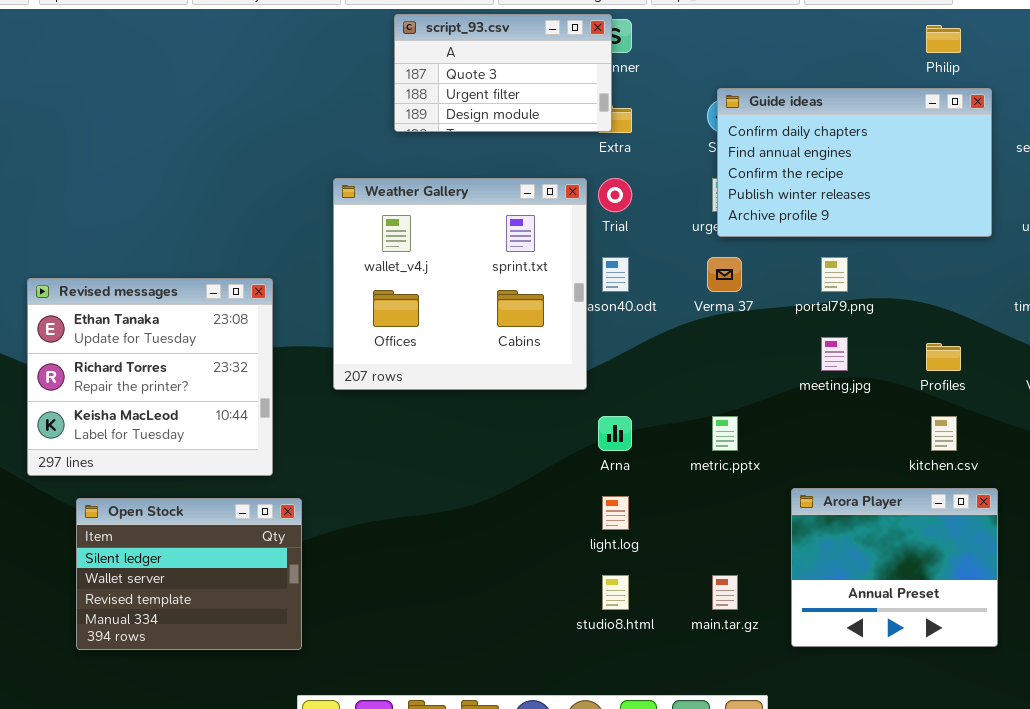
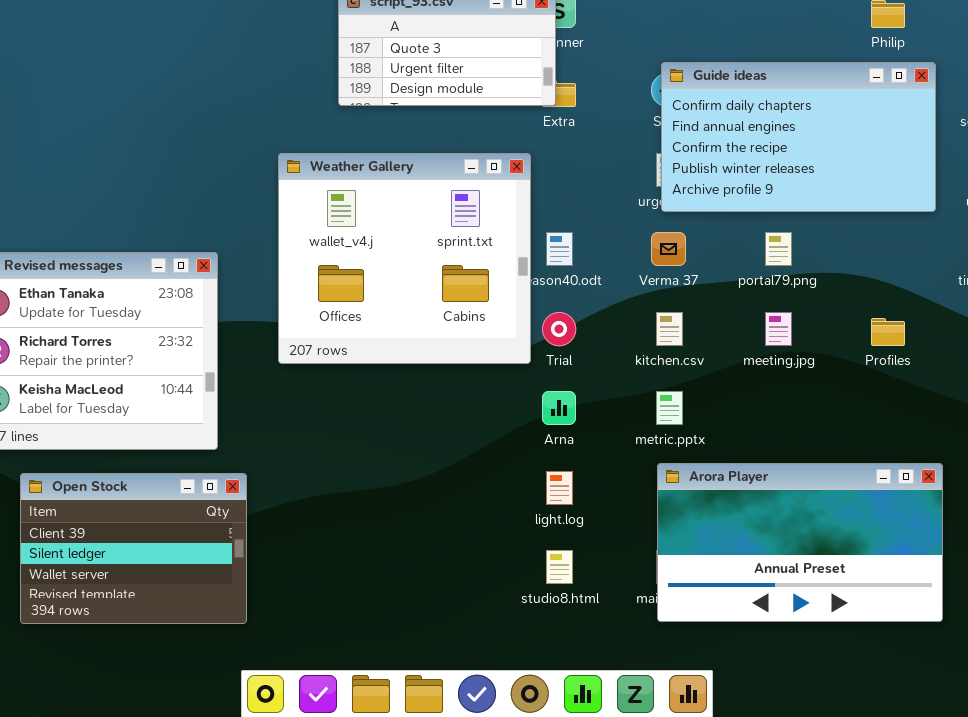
Trial: [598,178,632,212] -> [542,312,576,346], moved
kitchen.csv: [931,416,957,451] -> [656,312,683,346], moved
Arora Player: [791,488,998,647] -> [657,463,943,622], resized
Open Stock: [76,498,302,650] -> [20,473,247,624], scrolled up 1 row

